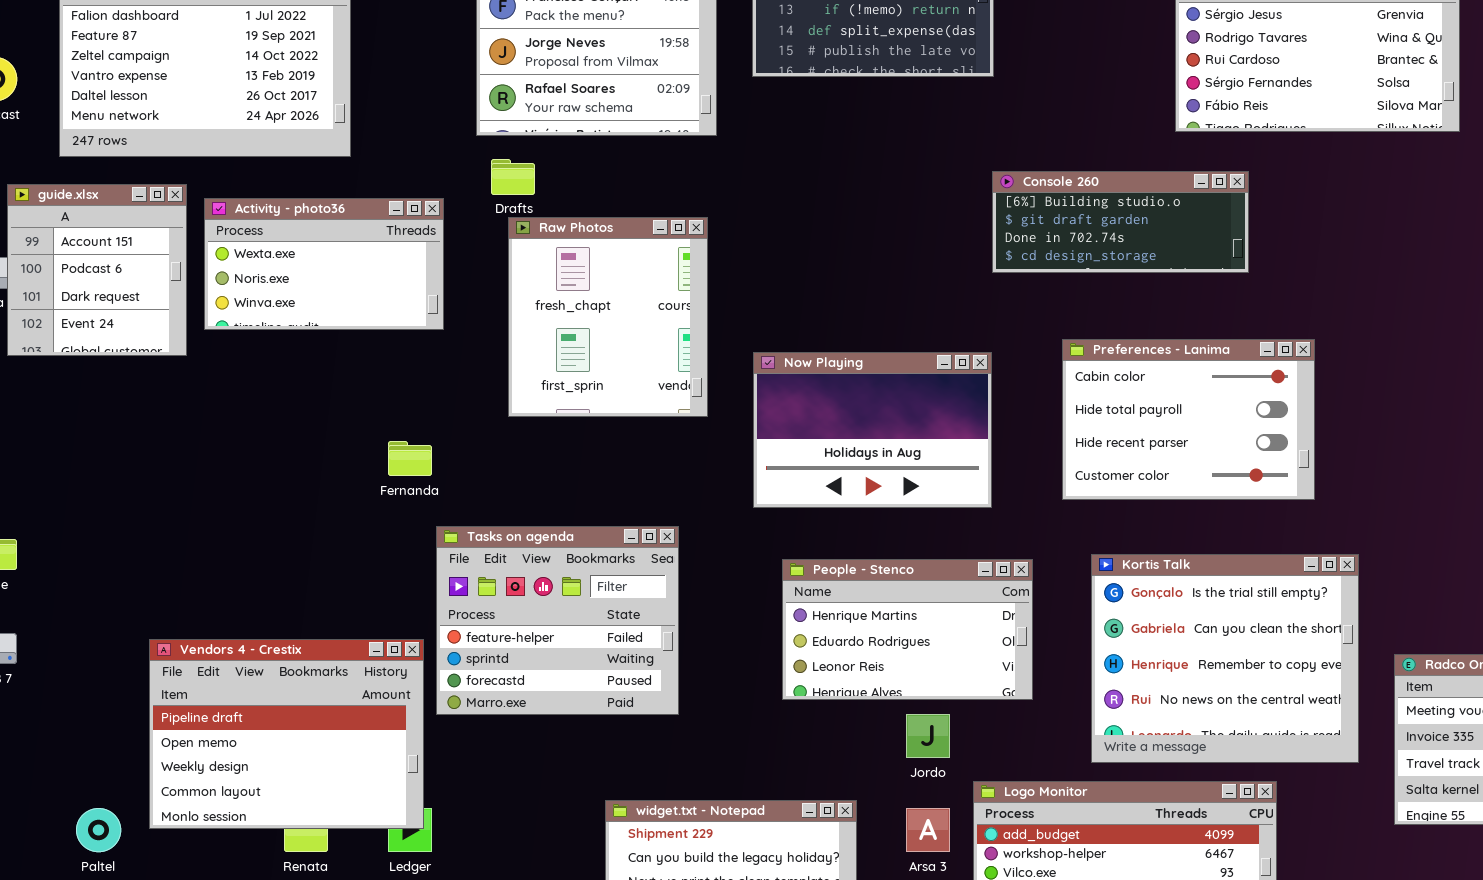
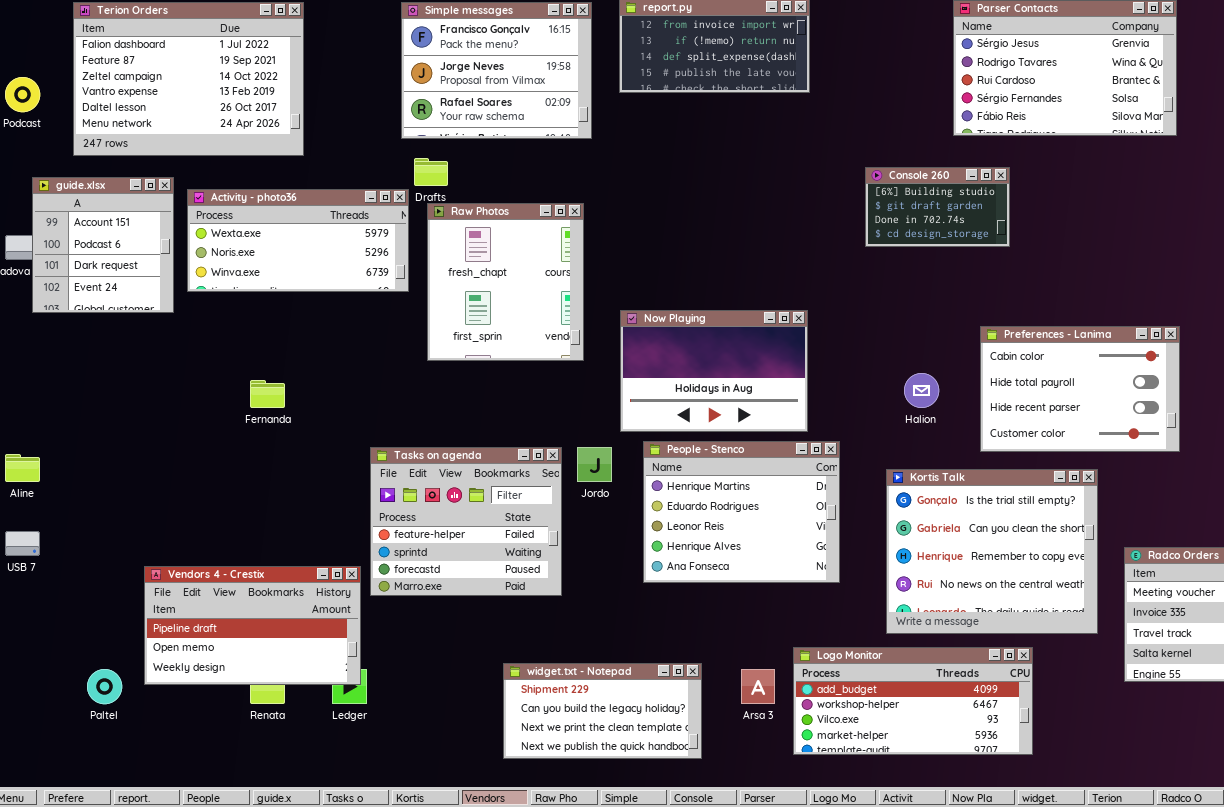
Console 260: [992,171,1249,273] -> [865,167,1010,247], resized
Activity - photo36: [204,198,444,330] -> [187,189,409,292], resized
Preferences - Lanima: [1062,339,1315,500] -> [980,326,1180,452], moved
Fernanda: [388,441,432,476] -> [250,380,285,408], moved
People - Stenco: [782,559,1033,700] -> [643,441,840,583], resized
Vendors 4 - Crestix: [149,639,424,829] -> [144,566,361,685], resized
Jordo: [906,714,950,758] -> [577,447,612,482], moved

